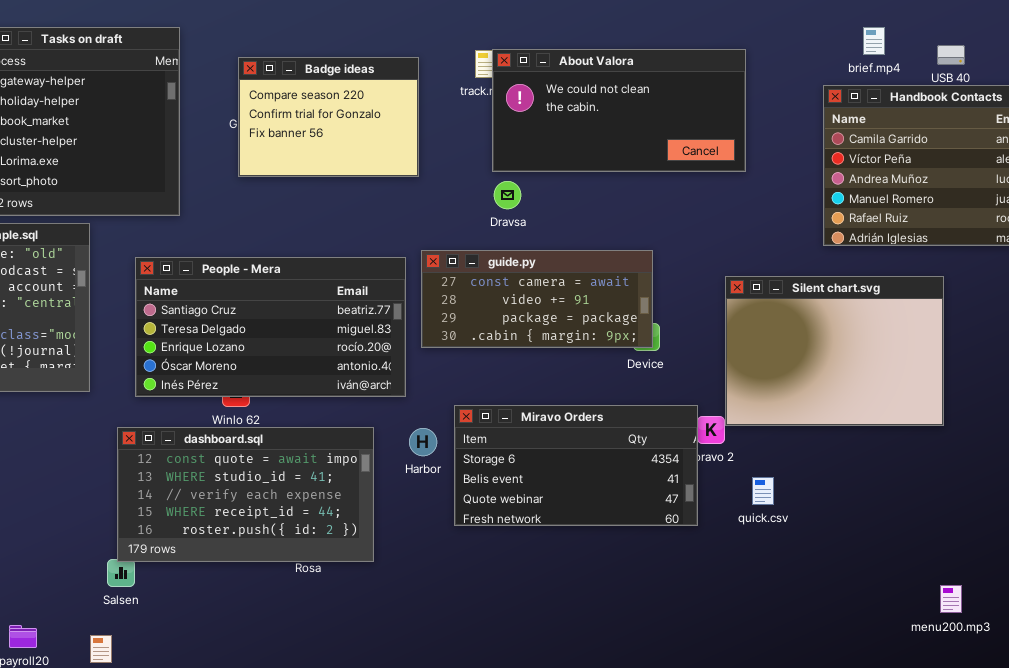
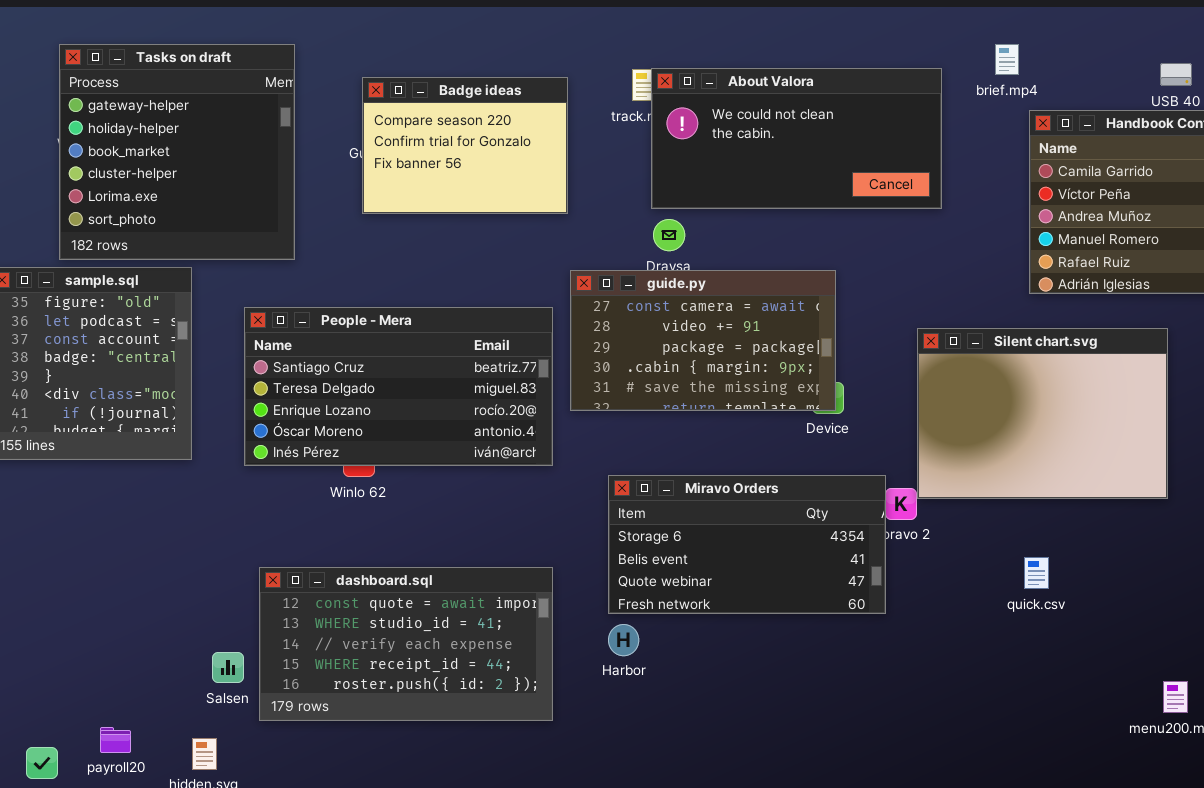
brief.mp4: [863,27,885,55] -> [995,44,1019,75], moved
guide.py: [421,250,653,348] -> [570,270,836,411], resized
dashboard.sql: [117,427,374,562] -> [259,567,553,721], moved
Harbor: [409,428,437,456] -> [608,624,639,656], moved
quick.csv: [752,477,774,505] -> [1024,557,1049,589], moved

